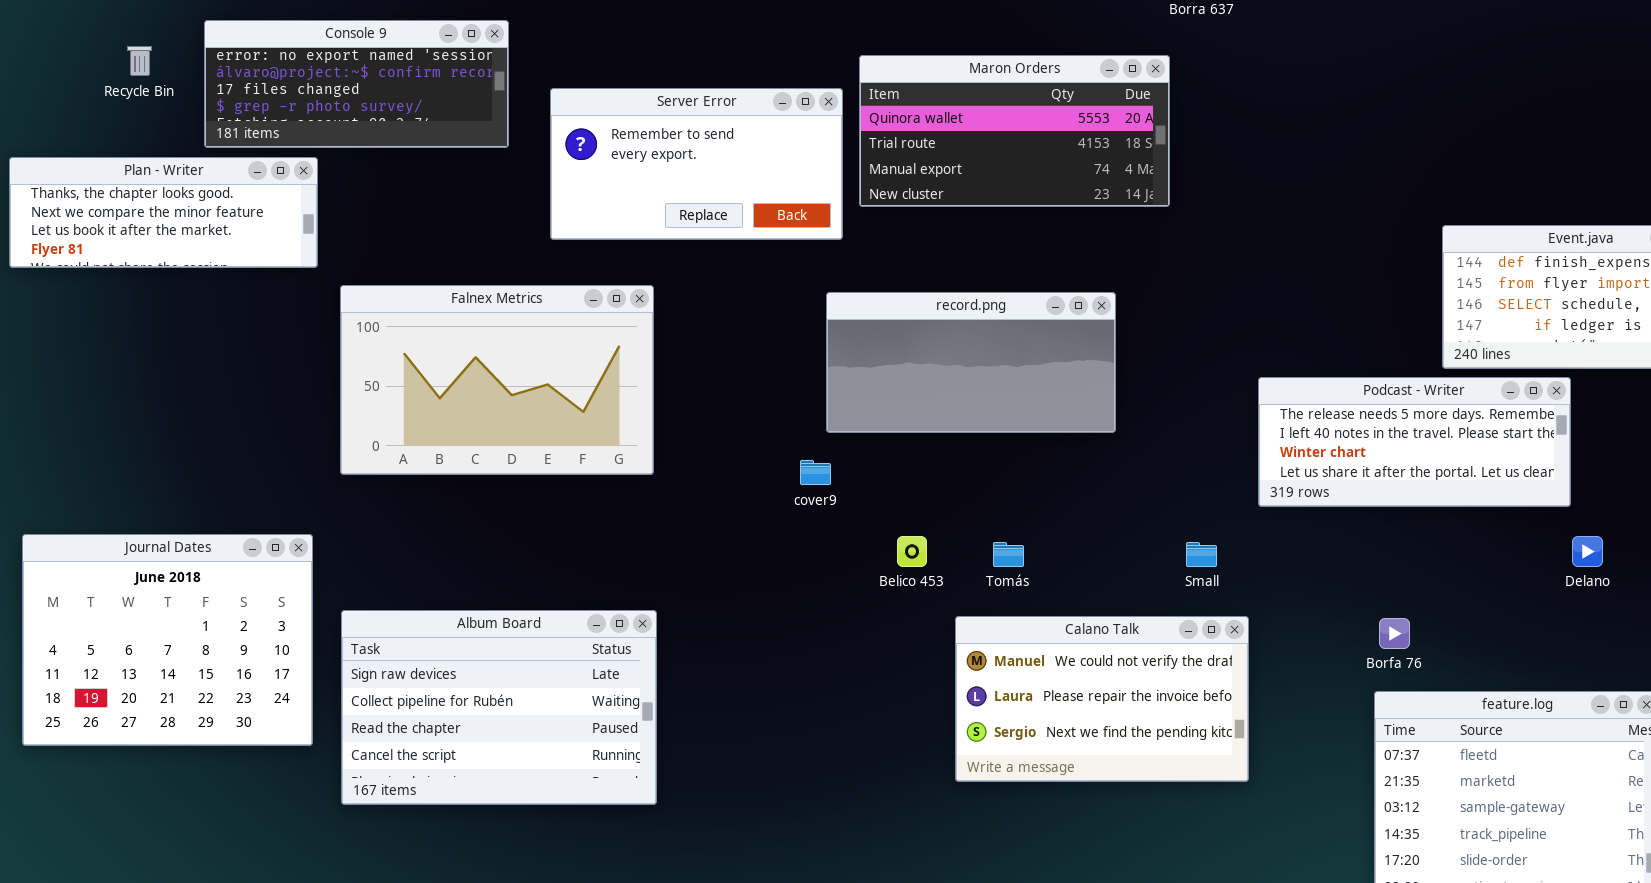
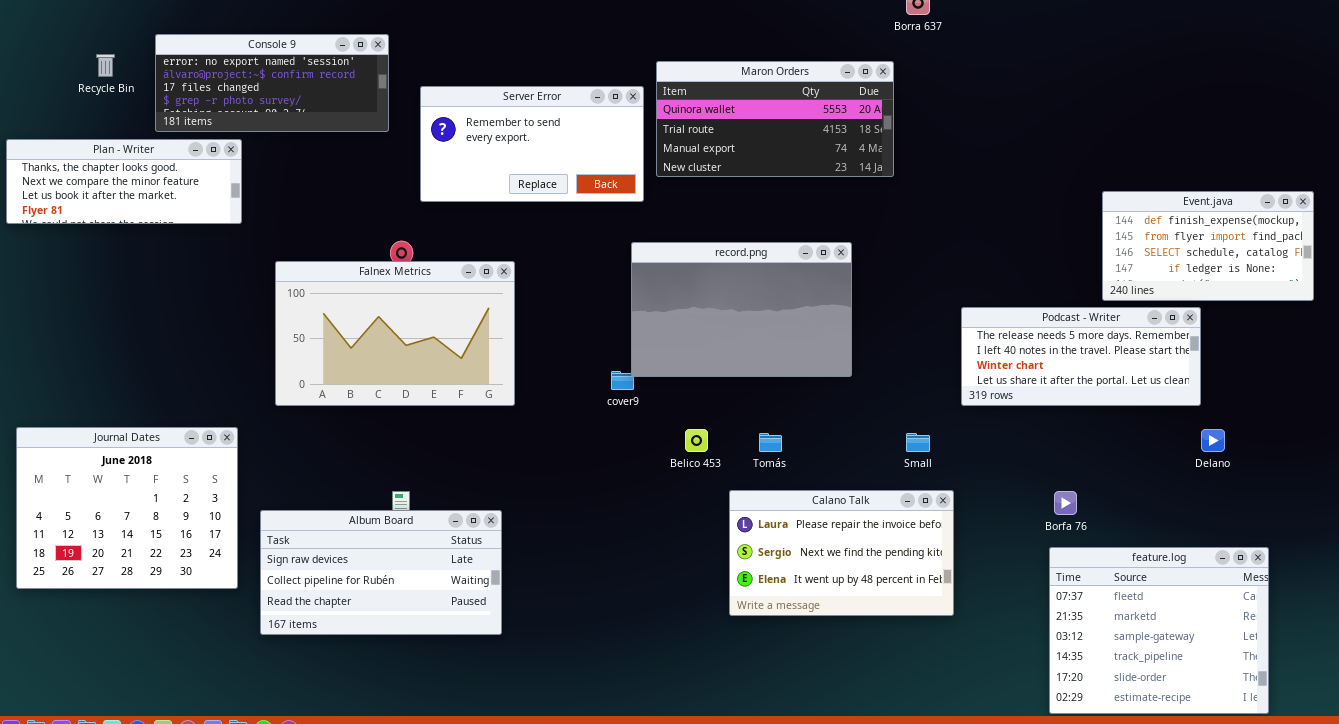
Falnex Metrics: [340,285,654,475] -> [275,261,515,406], moved
record.png: [826,292,1116,433] -> [631,242,852,377], resized
Album Board: [341,610,657,805] -> [260,510,502,635], resized
Calano Talk: [955,616,1249,782] -> [729,490,954,616], scrolled down 1 row

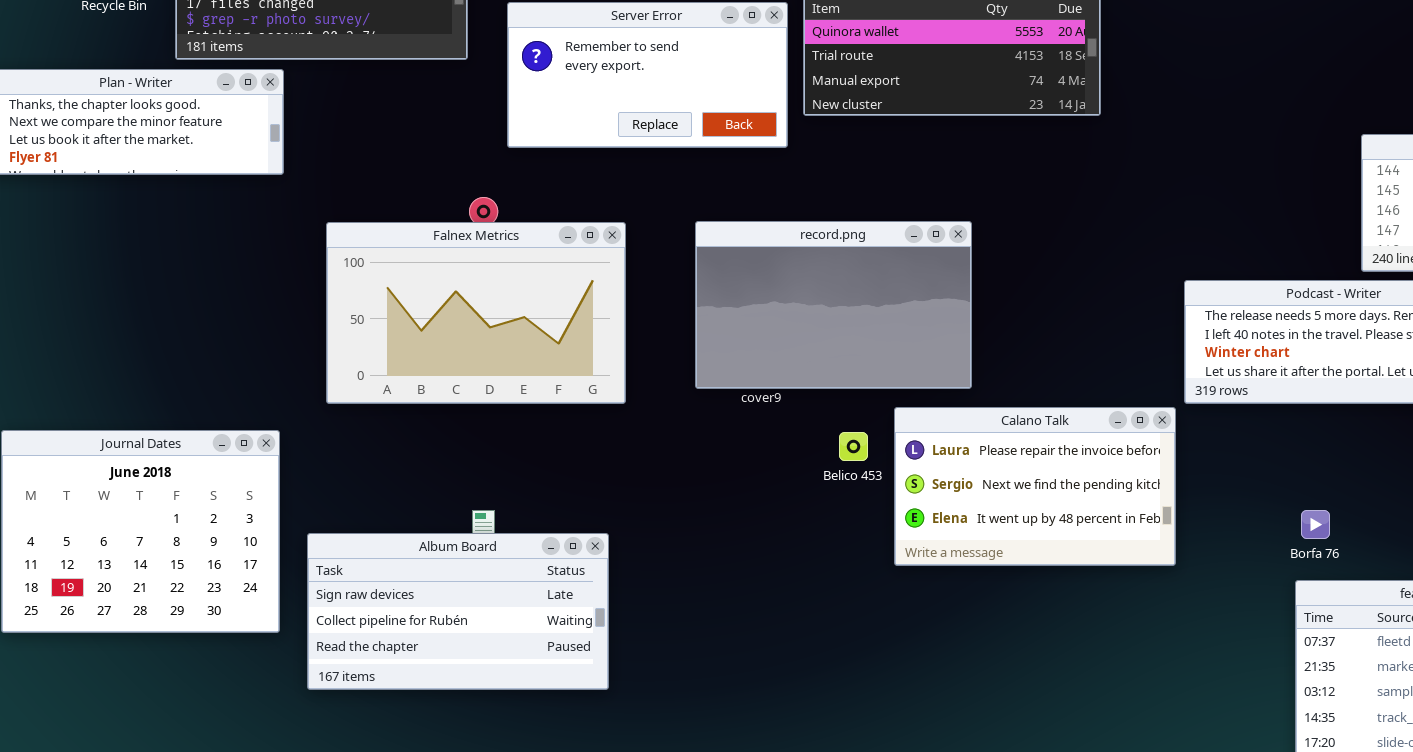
record.png: [631,242,852,377] -> [695,221,972,389], moved
Calano Talk: [729,490,954,616] -> [894,407,1176,566], moved

